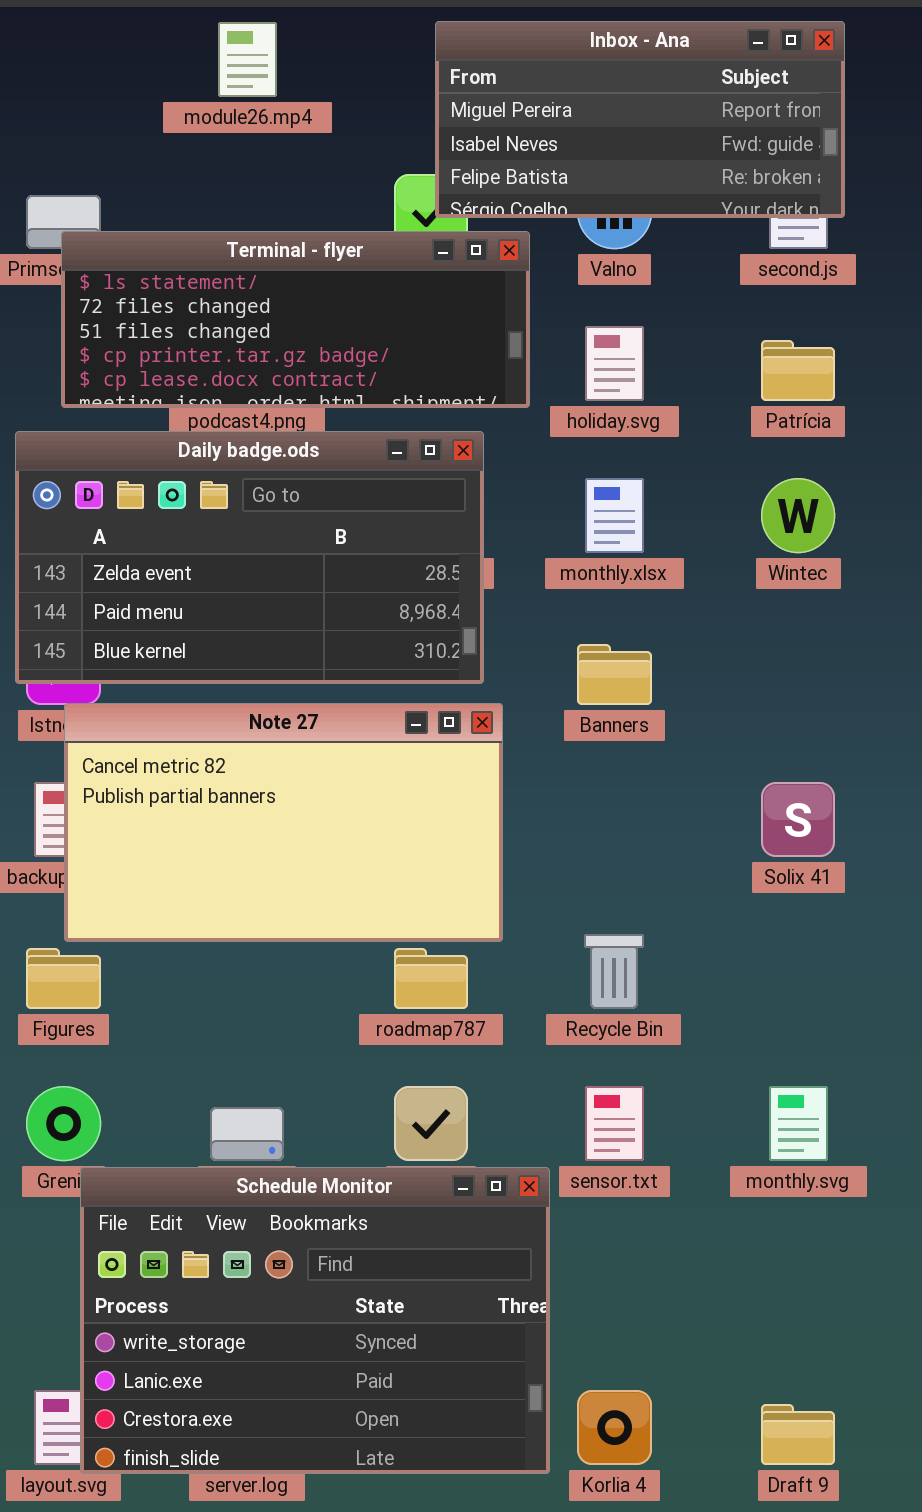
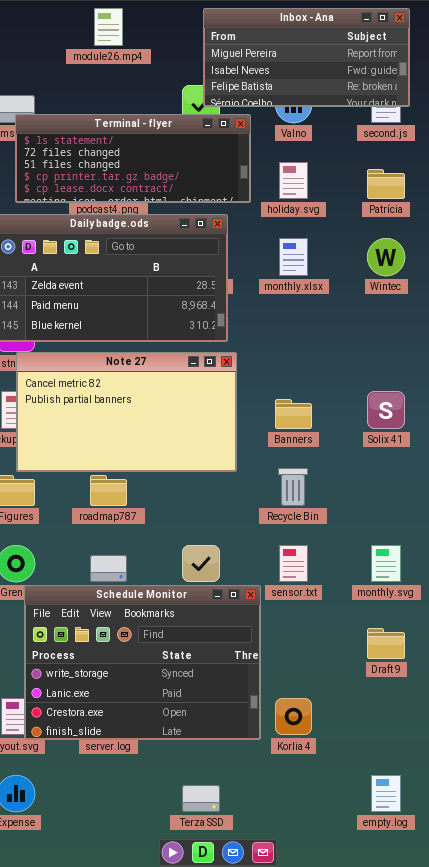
Banners: [577,644,652,705] -> [275,399,312,429], moved
roadmap787: [394,948,468,1009] -> [90,475,127,506], moved
Draft 9: [761,1404,835,1465] -> [367,628,405,659], moved

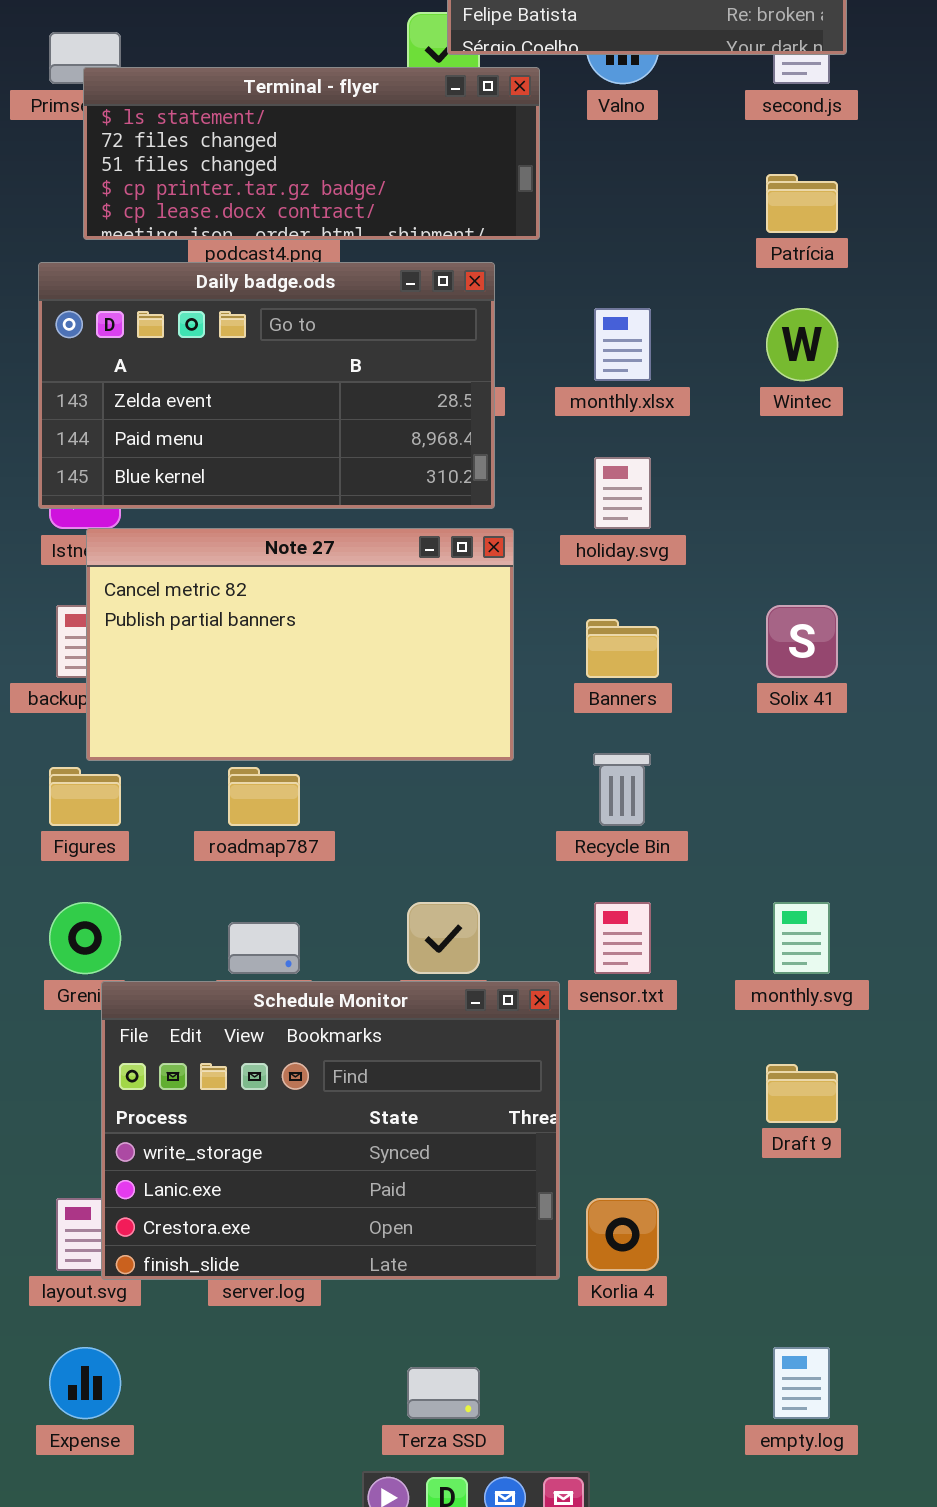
holiday.svg: [279,162,308,199] -> [594,457,651,529], moved

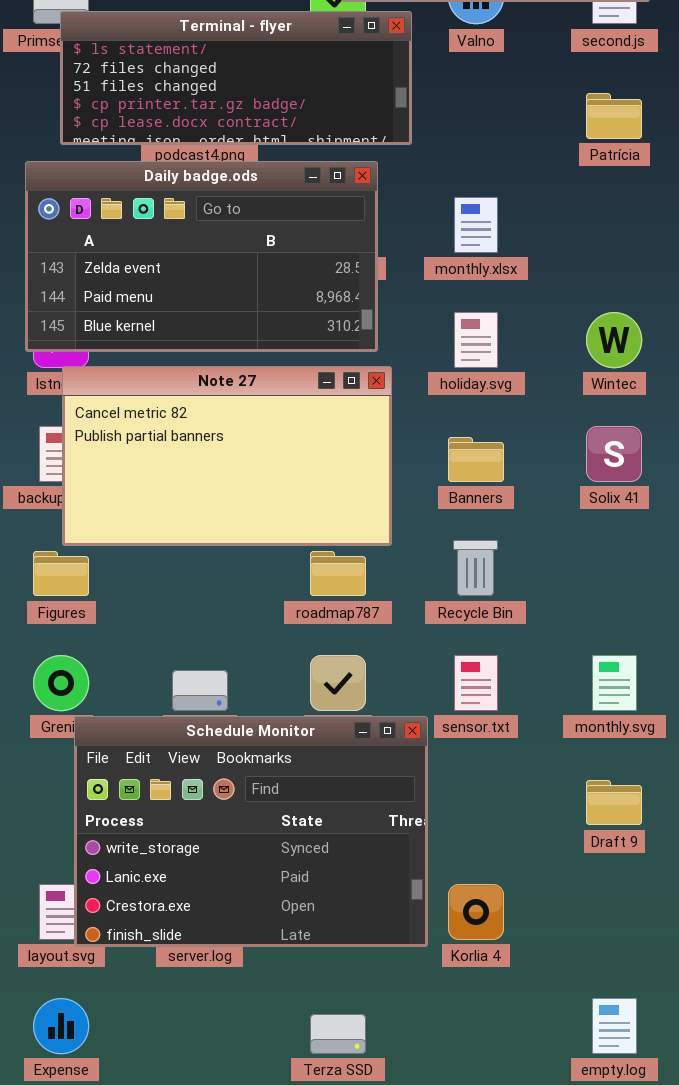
Wintec: [766,308,838,381] -> [586,312,642,368], moved
roadmap787: [228,767,300,826] -> [310,551,366,596], moved

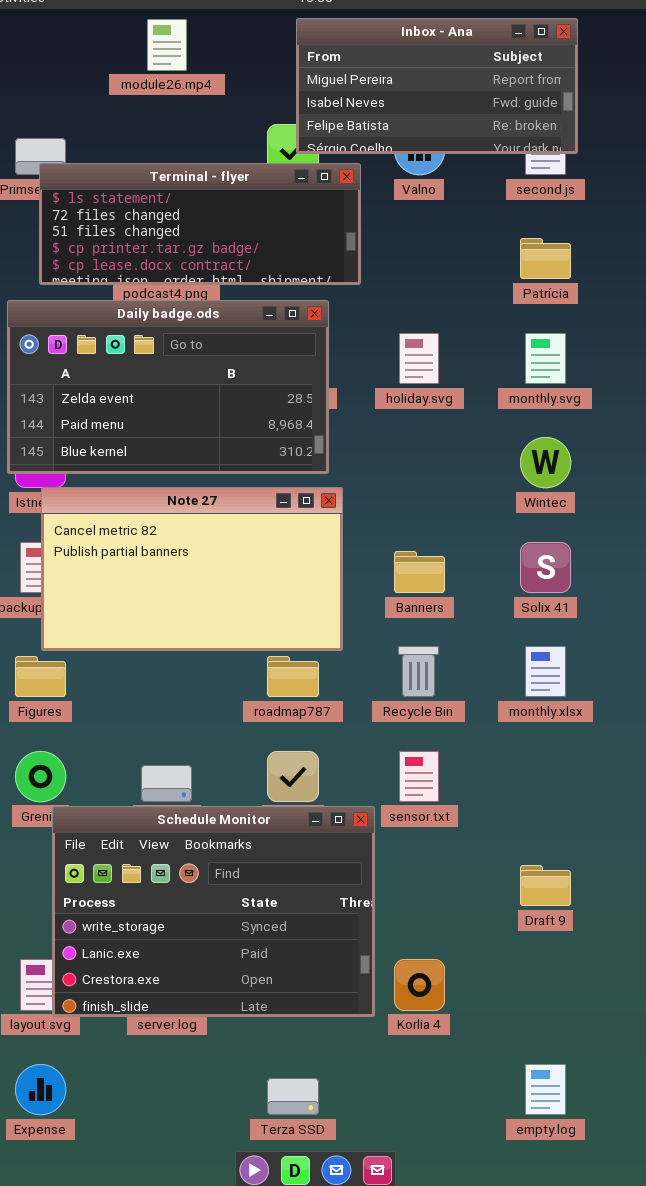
monthly.xlsx: [454,197,498,253] -> [525,646,566,697], moved
holiday.svg: [454,312,498,368] -> [399,333,439,384], moved
monthly.svg: [592,655,637,711] -> [525,333,566,384], moved

